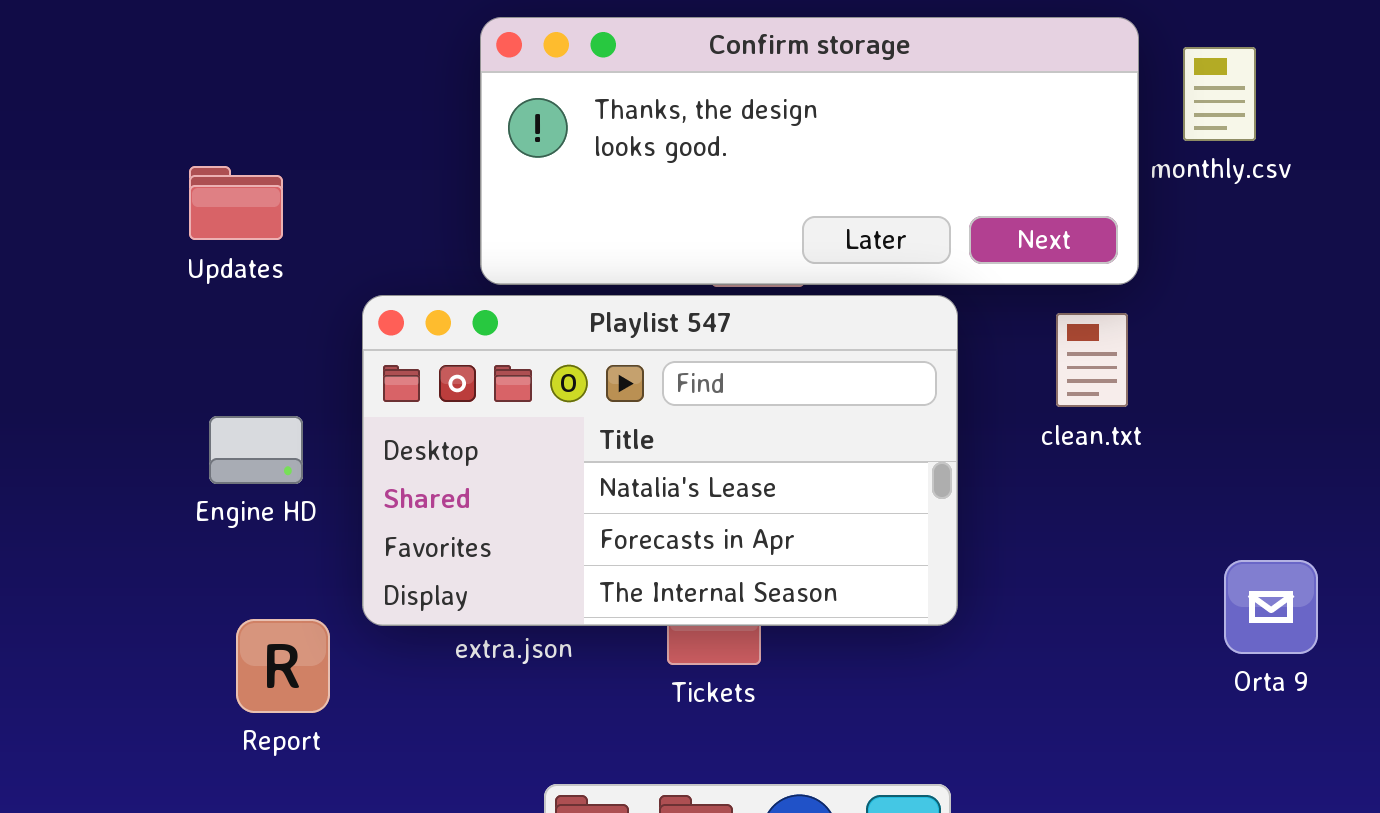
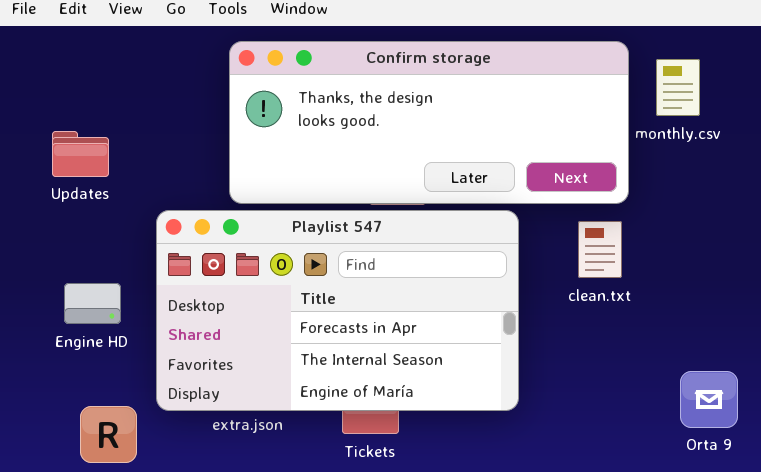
Playlist 547: [362,295,958,626] -> [156,210,519,411], scrolled down 1 row

